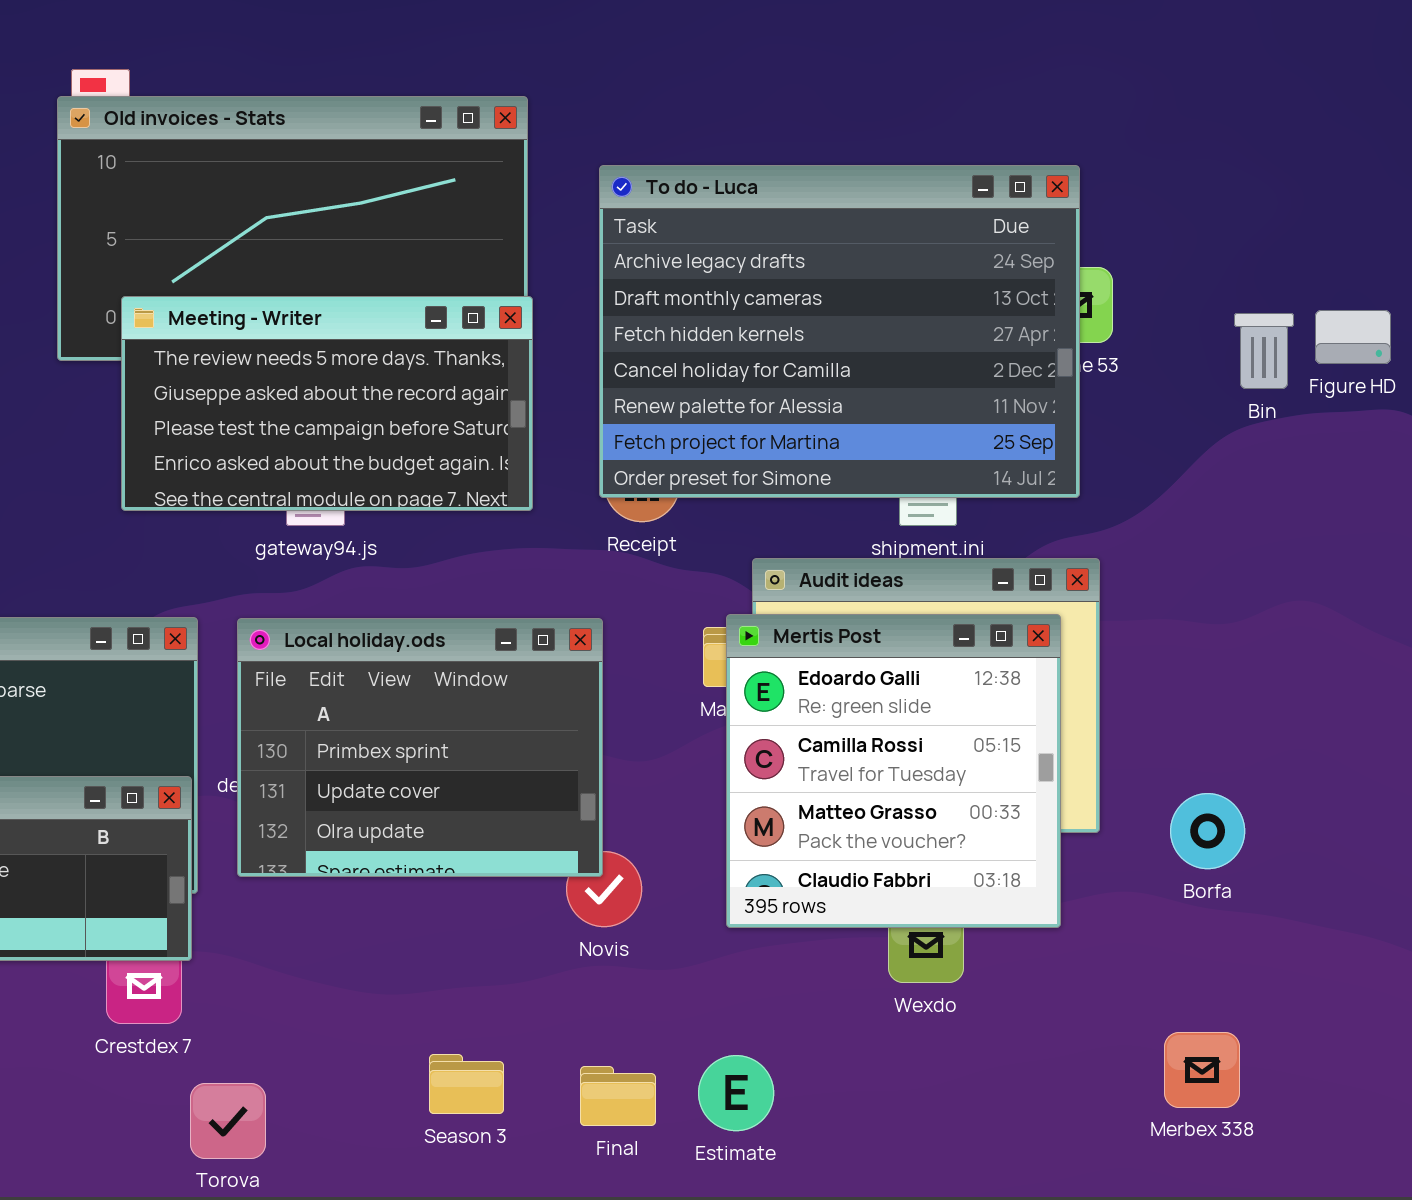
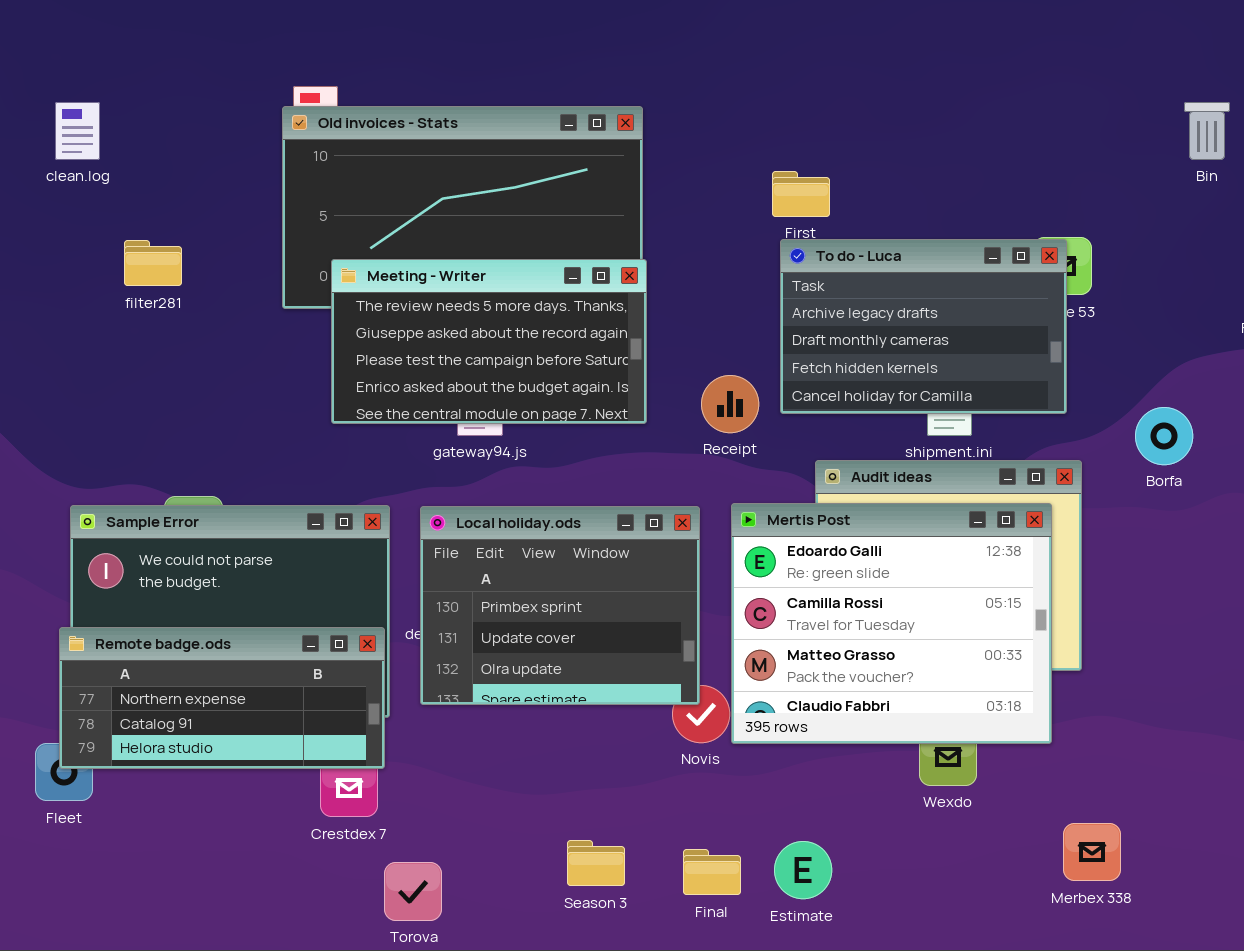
To do - Luca: [599,165,1080,498] -> [780,239,1067,414], resized
Bin: [1234,313,1294,389] -> [1184,102,1230,160], moved
Mertis Post: [726,614,1061,928] -> [731,503,1052,744], resized
Borfa: [1170,793,1245,869] -> [1135,407,1193,465], moved
Merbex 338: [1164,1032,1240,1108] -> [1063,823,1121,881], moved

